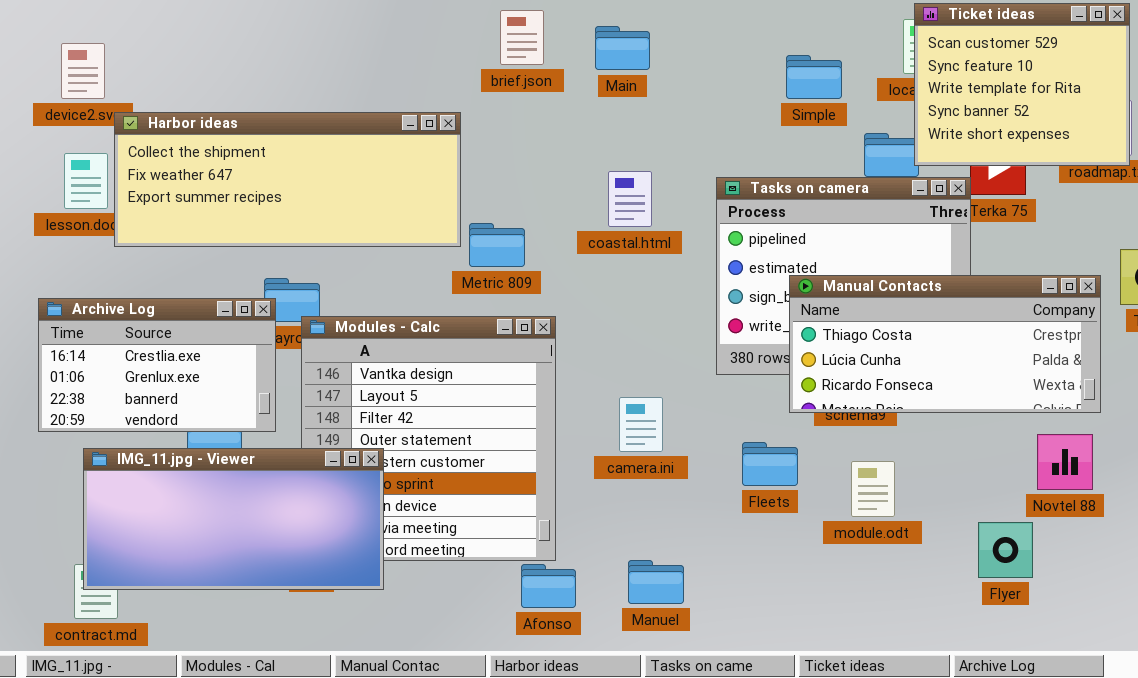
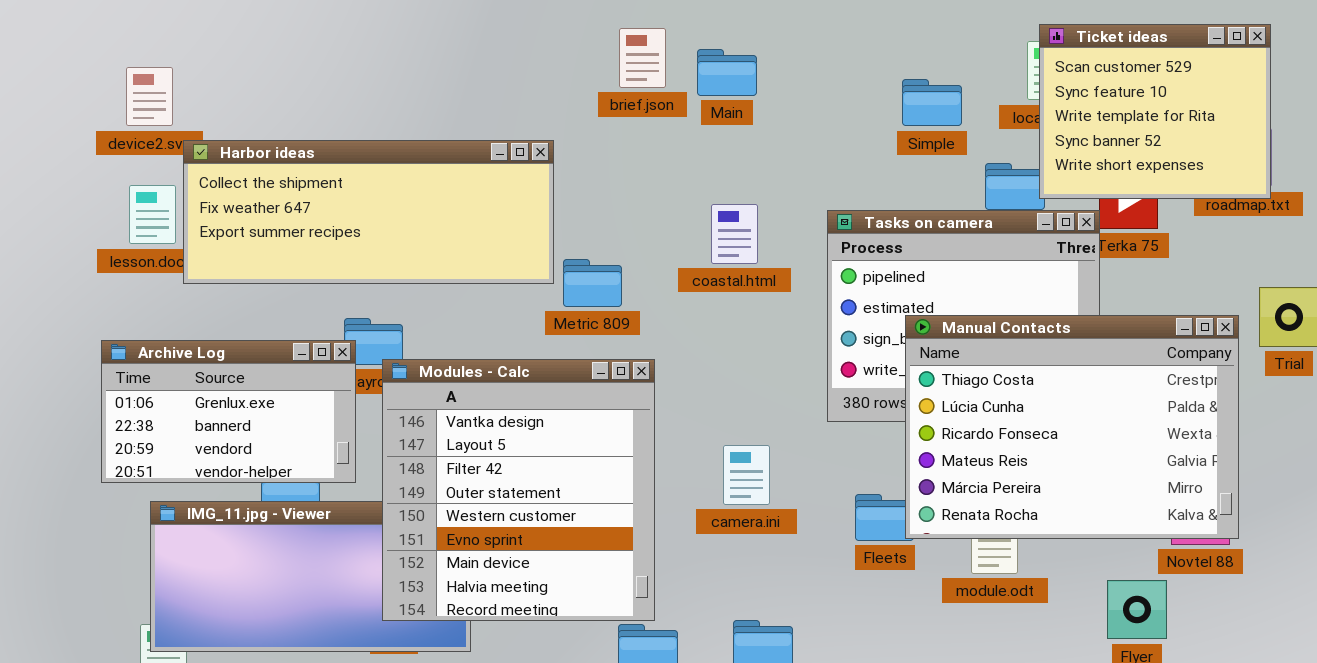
brief.json: [500,10,544,65] -> [619,28,666,88], moved
Manual Contacts: [789,275,1101,413] -> [905,315,1239,539], resized
Archive Log: [38,298,276,432] -> [101,340,356,483], scrolled down 1 row
Modules - Calc: [301,316,556,561] -> [382,359,655,621], raised

